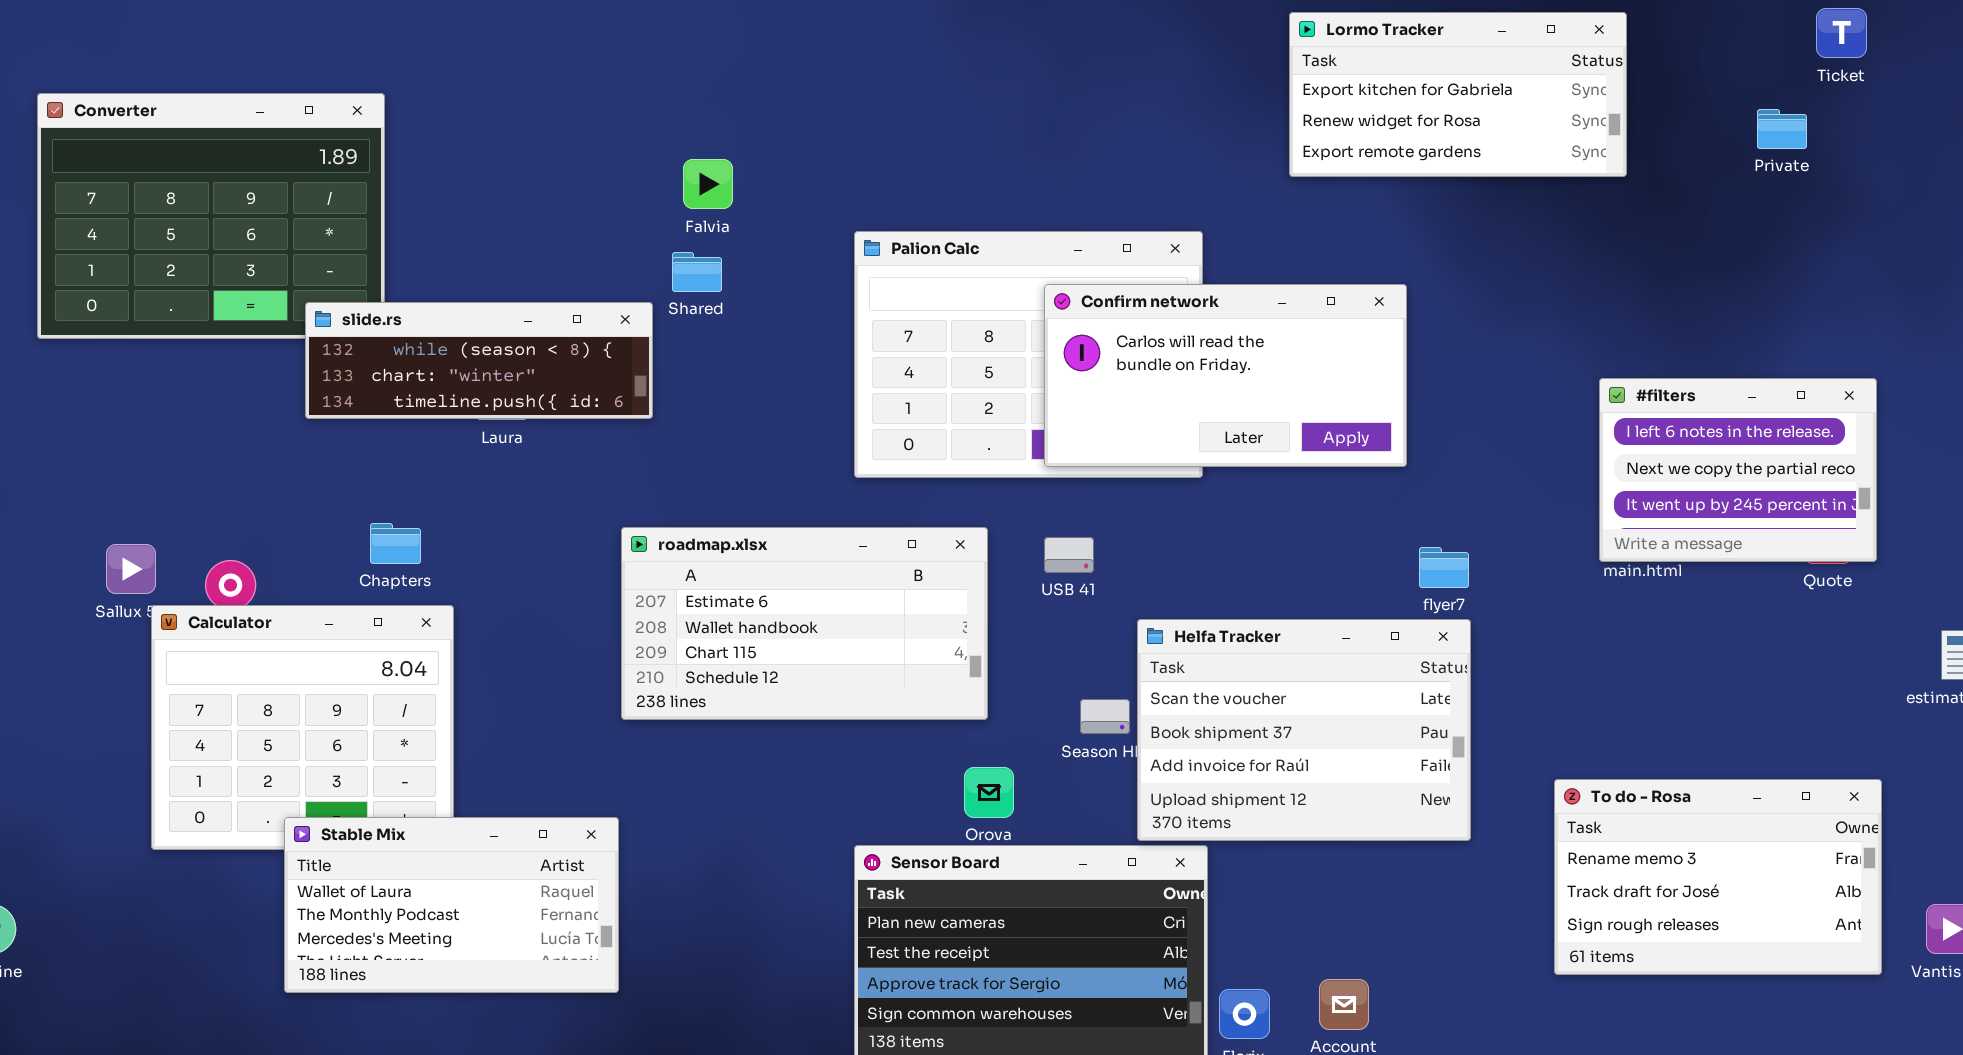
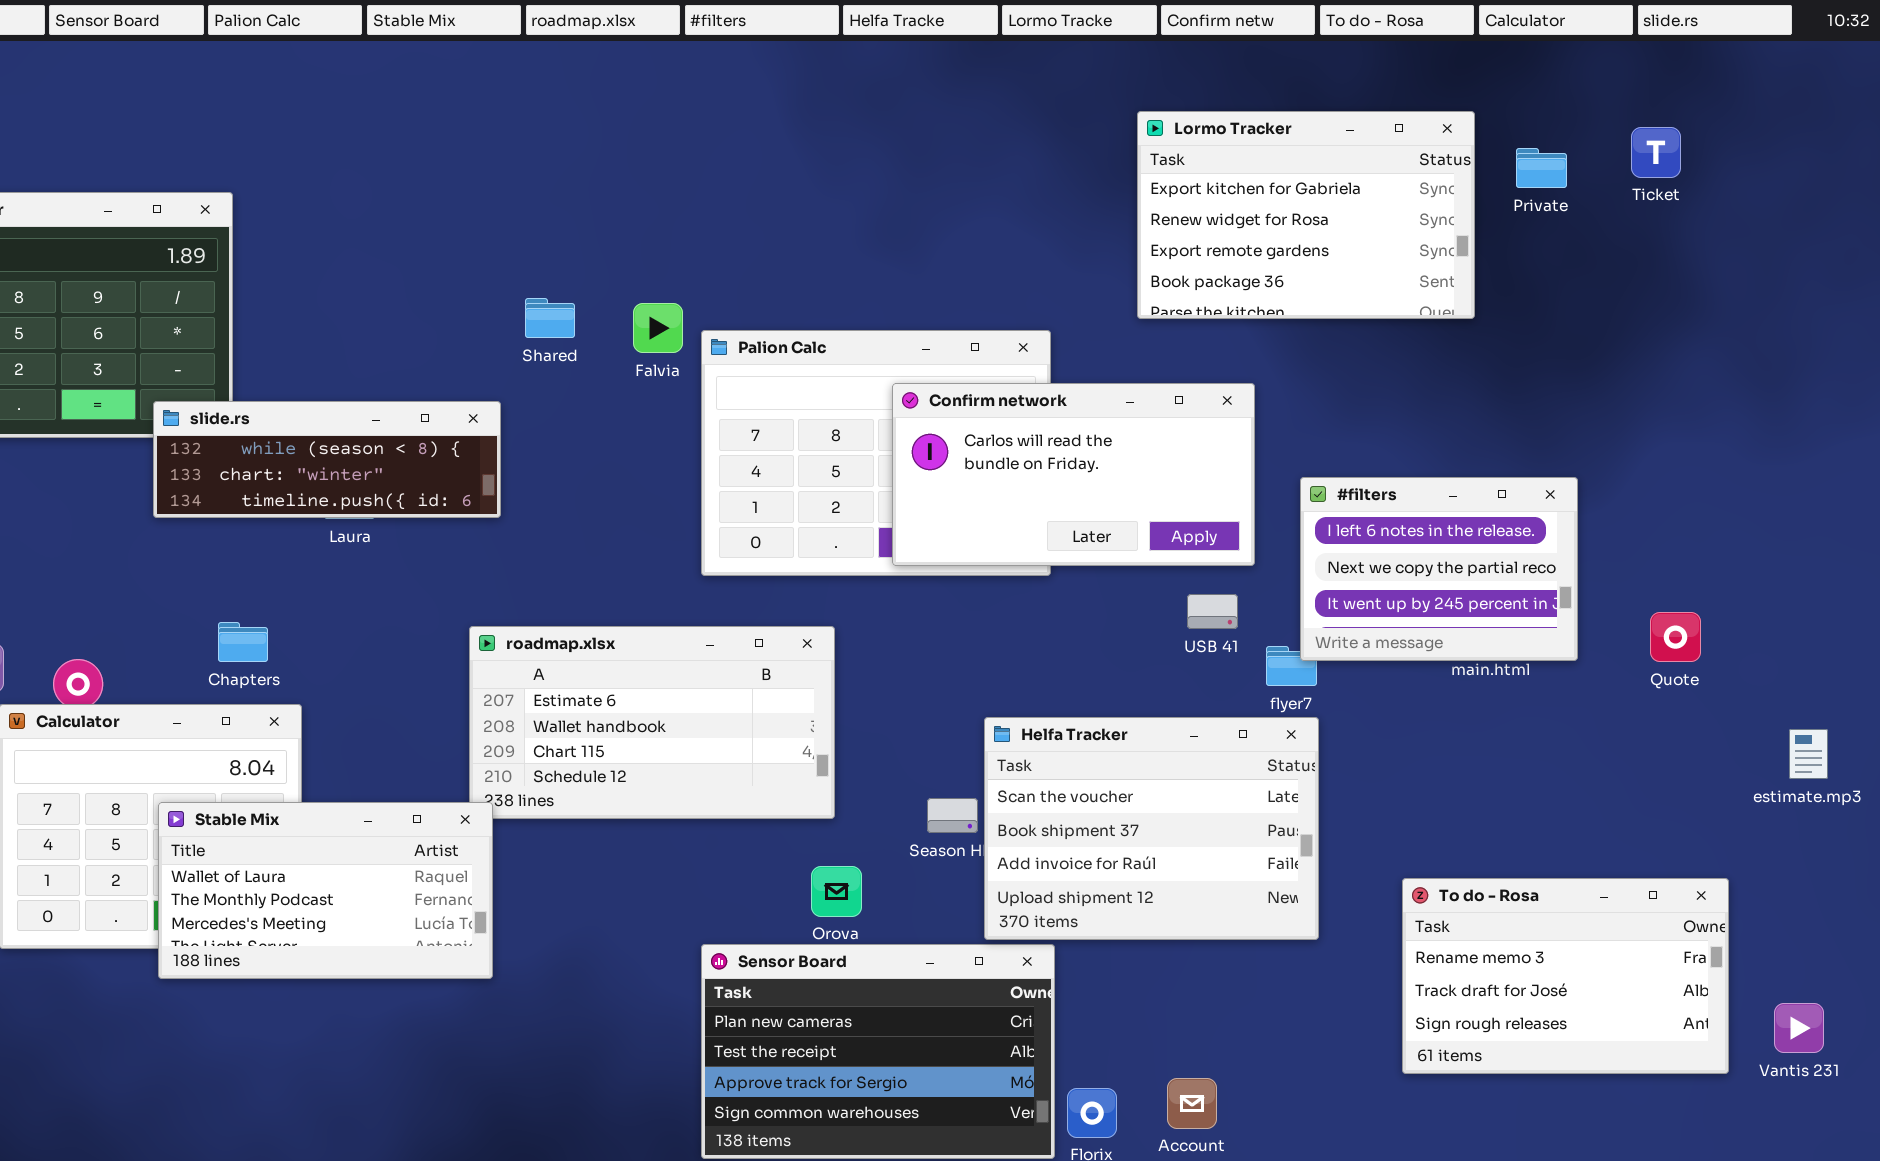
Ticket: [1816,8,1867,58] -> [1631,127,1681,178], moved
Lormo Tracker: [1289,12,1627,177] -> [1137,111,1475,319], resized
Private: [1757,109,1807,149] -> [1516,148,1567,188], moved
Falvia: [683,159,733,209] -> [633,303,683,353], moved
Shared: [672,252,722,292] -> [525,298,575,338], moved
#filters: [1599,378,1877,562] -> [1300,477,1578,661], moved
USB 41: [1044,537,1094,573] -> [1187,594,1238,629], moved
Stable Mix: [284,817,619,993] -> [158,802,493,979], moved

